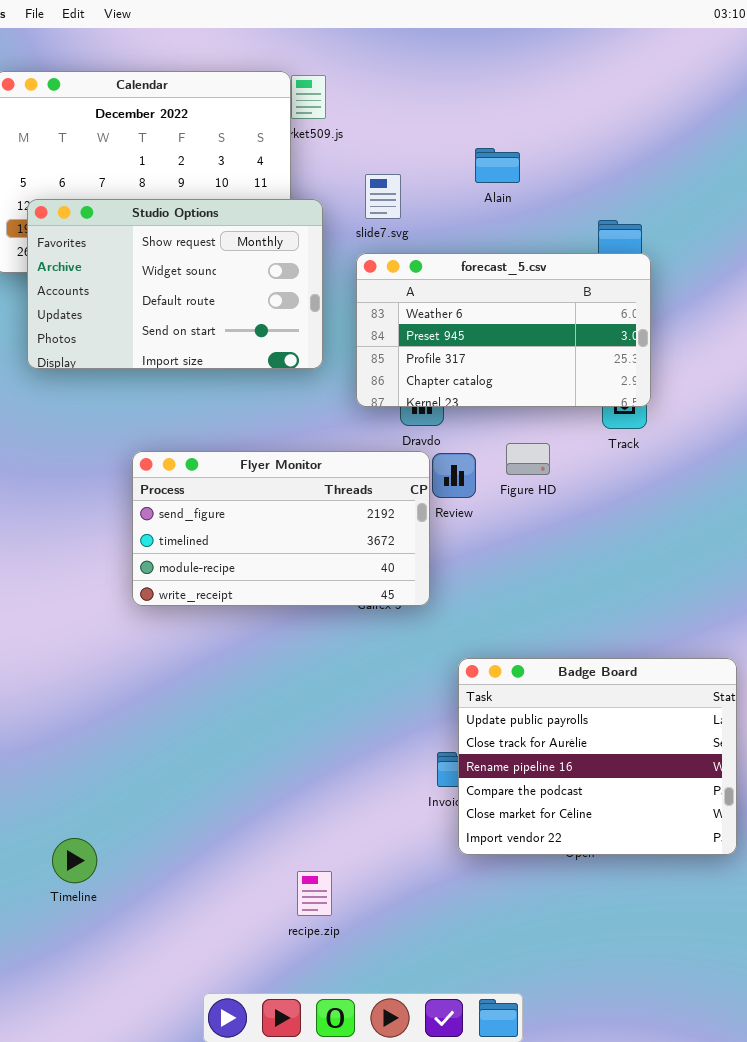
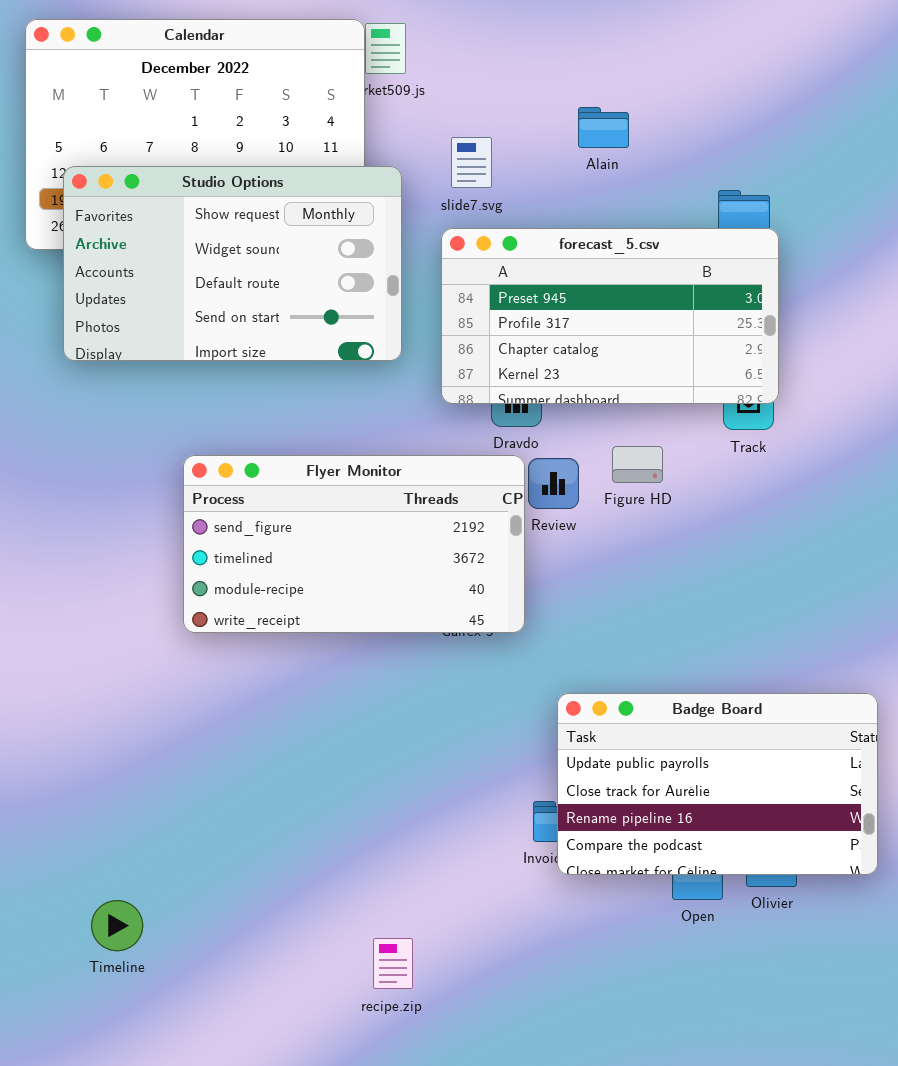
forecast_5.csv: [356,253,651,407] -> [441,228,779,404], scrolled down 1 row
Badge Board: [458,658,737,855] -> [557,693,878,875], resized

